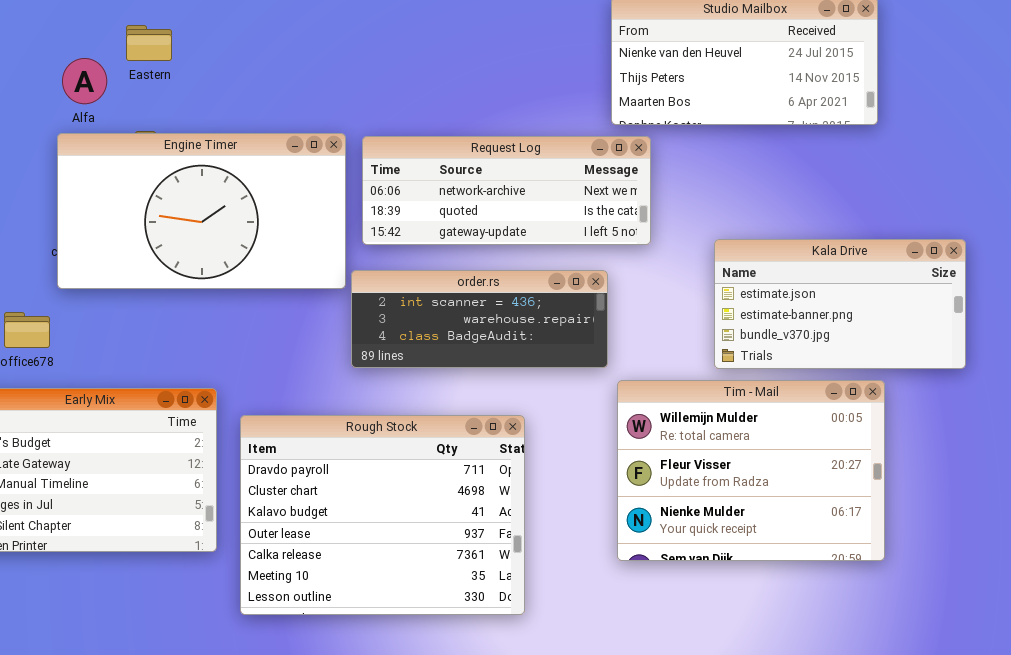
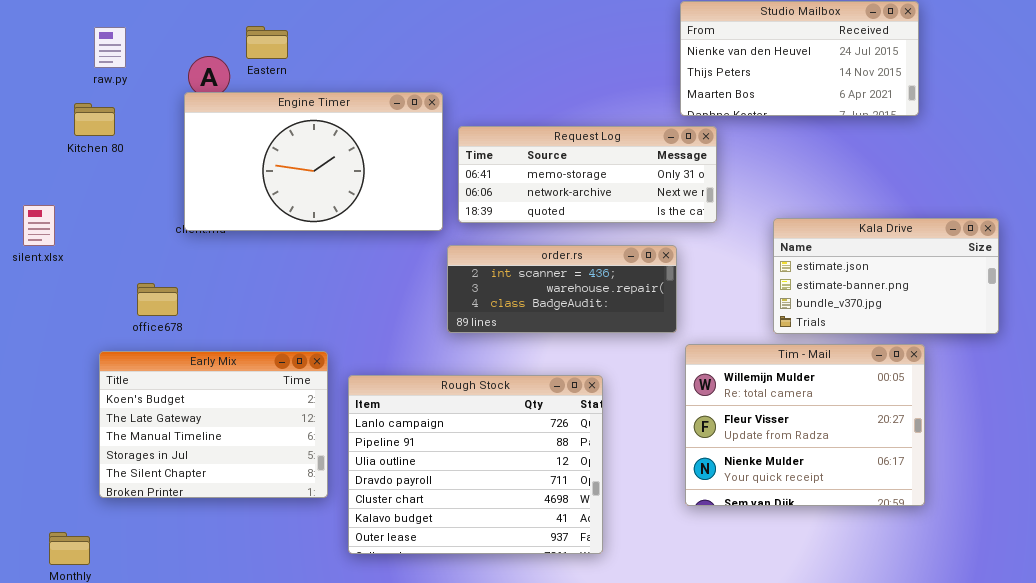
Engine Timer: [57,133,346,289] -> [184,92,443,231], moved
Request Log: [362,136,651,245] -> [458,126,717,223], scrolled up 1 row
Rough Stock: [240,415,525,615] -> [348,375,603,554], scrolled up 3 rows

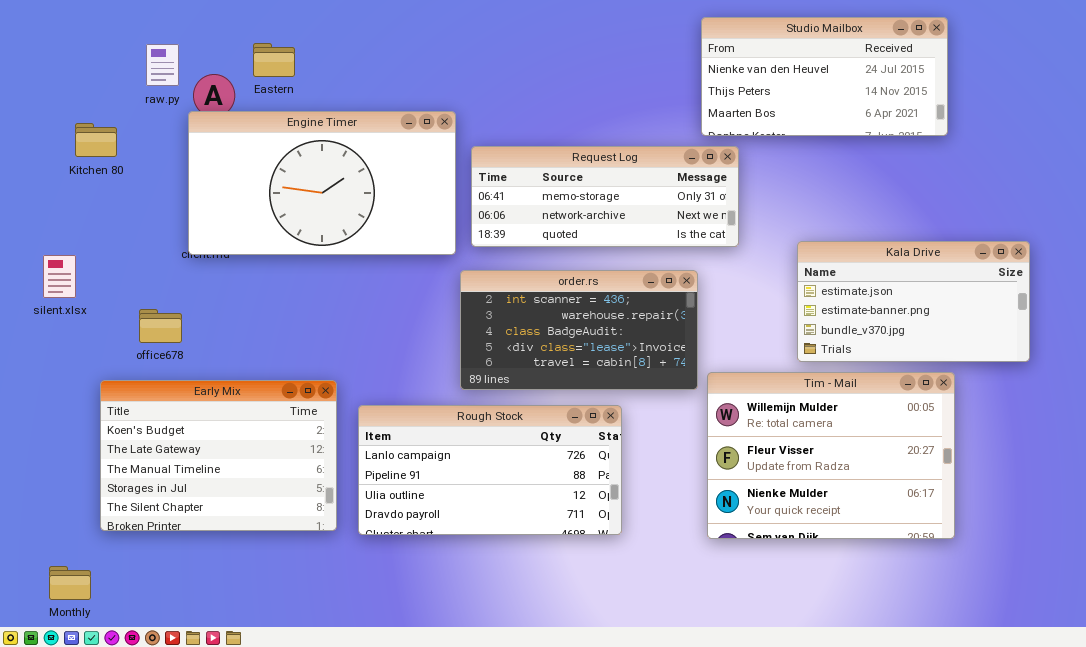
raw.py: [94,27,126,68] -> [146,44,179,86], moved
silent.xlsx: [23,205,55,246] -> [43,255,76,298], moved
order.rs: [447,245,677,333] -> [460,270,698,390], resized
Rough Stock: [348,375,603,554] -> [358,405,622,535], resized

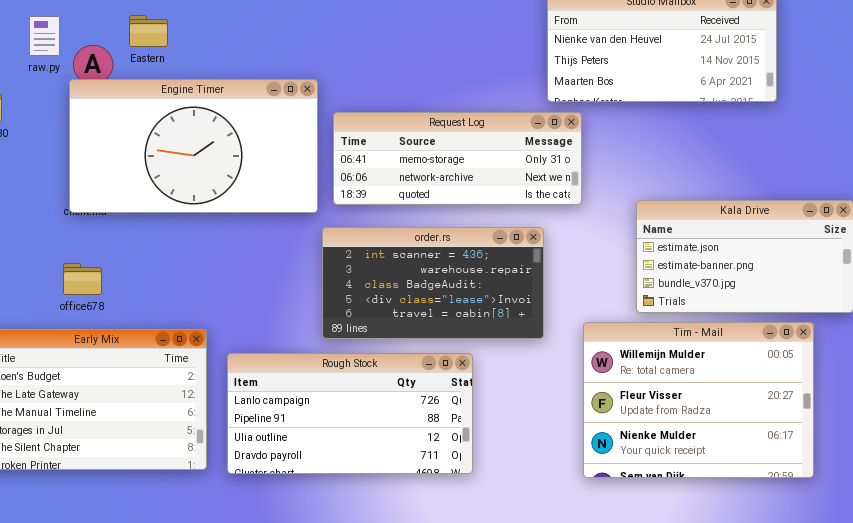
office678: [139,309,182,343] -> [63,263,102,295], moved
Tim - Mail: [707,372,955,539] -> [583,322,814,478], moved

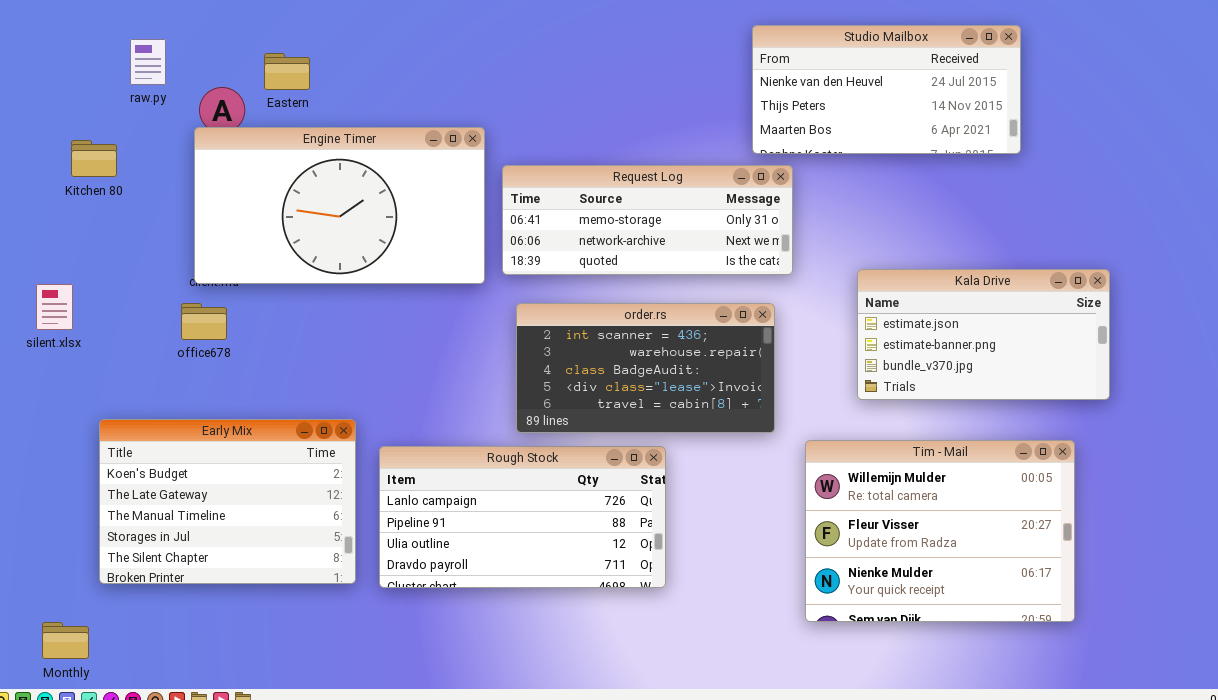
raw.py: [29,16,60,56] -> [130,39,166,85], moved
order.rs: [322,227,544,339] -> [516,303,775,433], moved
office678: [63,263,102,295] -> [181,303,227,340], moved
Tim - Mail: [583,322,814,478] -> [805,440,1075,622], moved

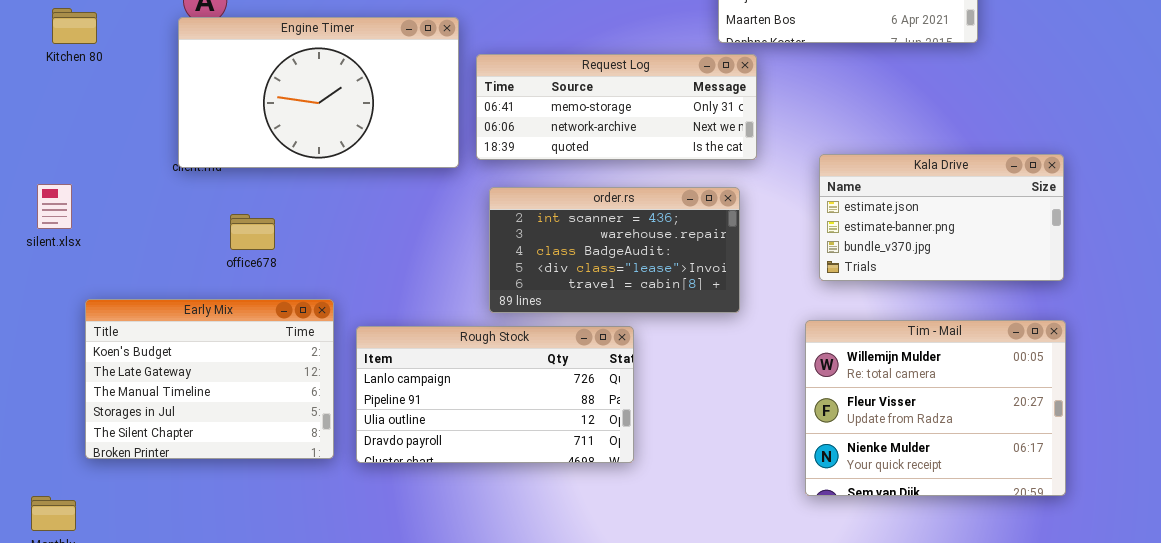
Kitchen 80: [71,140,117,177] -> [52,8,97,44], moved
silent.xlsx: [36,284,73,330] -> [37,184,72,229], moved
office678: [181,303,227,340] -> [230,214,275,250], moved
Tim - Mail: [805,440,1075,622] -> [805,320,1066,496], moved

